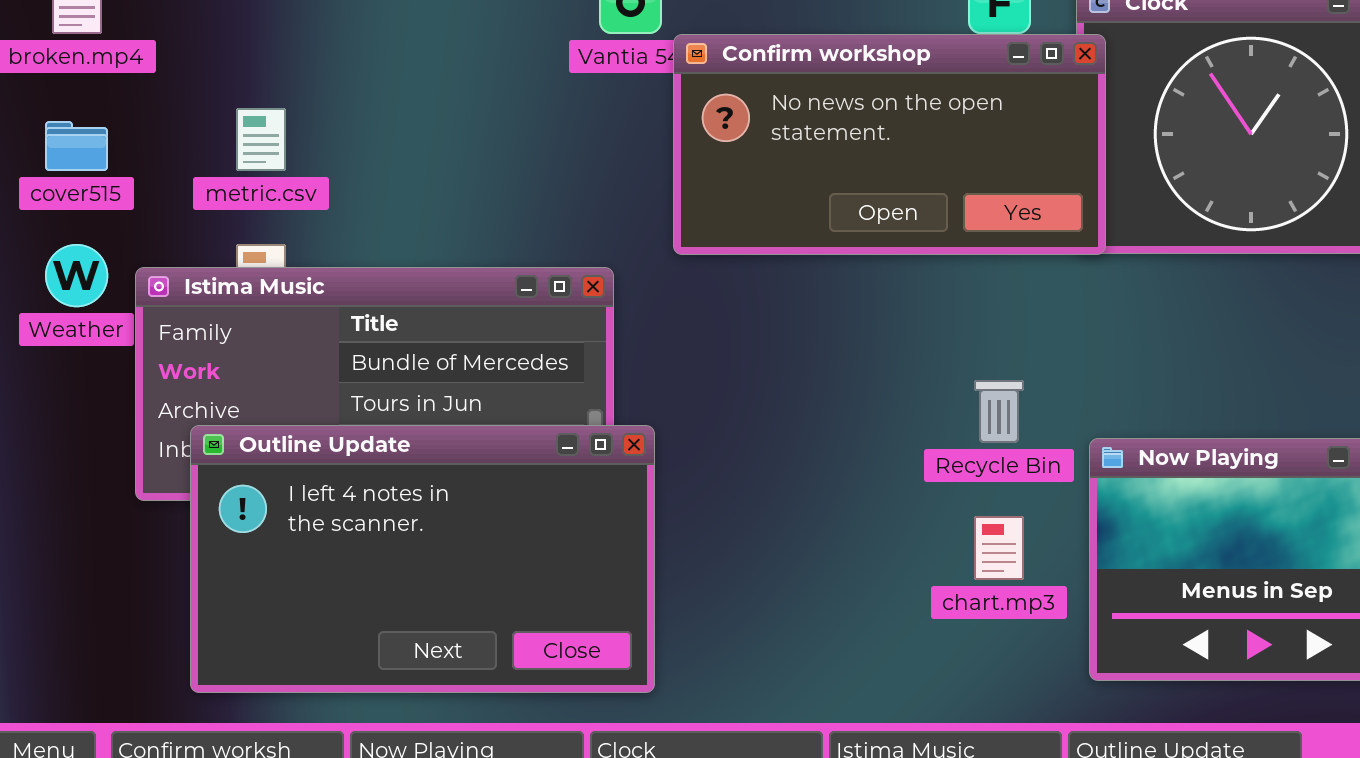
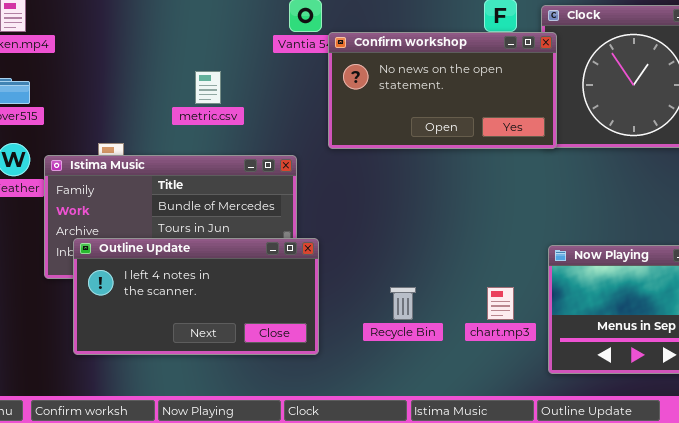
metric.csv: [236,108,286,171] -> [195,71,221,104], moved
Recycle Bin: [974,380,1024,443] -> [390,287,416,320], moved
Outline Update: [190,425,655,693] -> [73,238,319,355], resized

